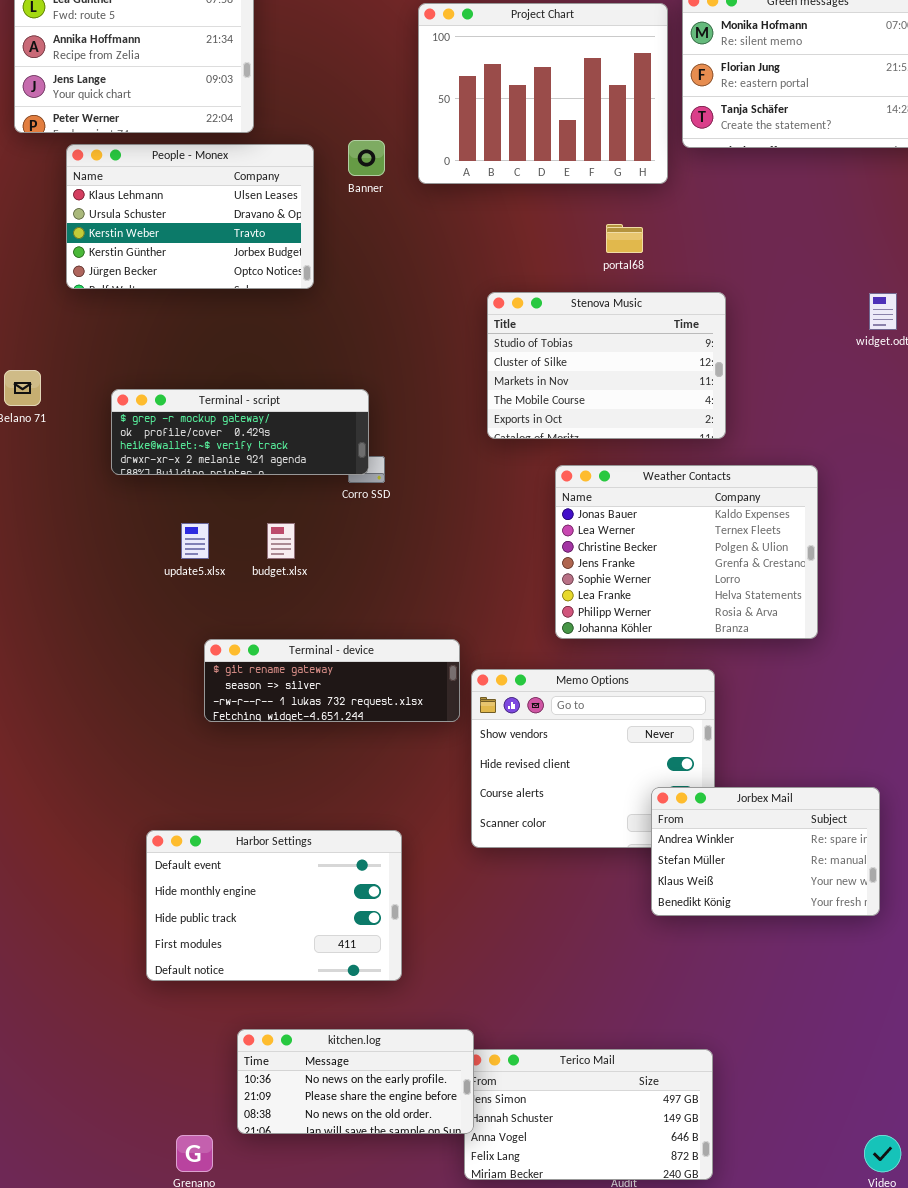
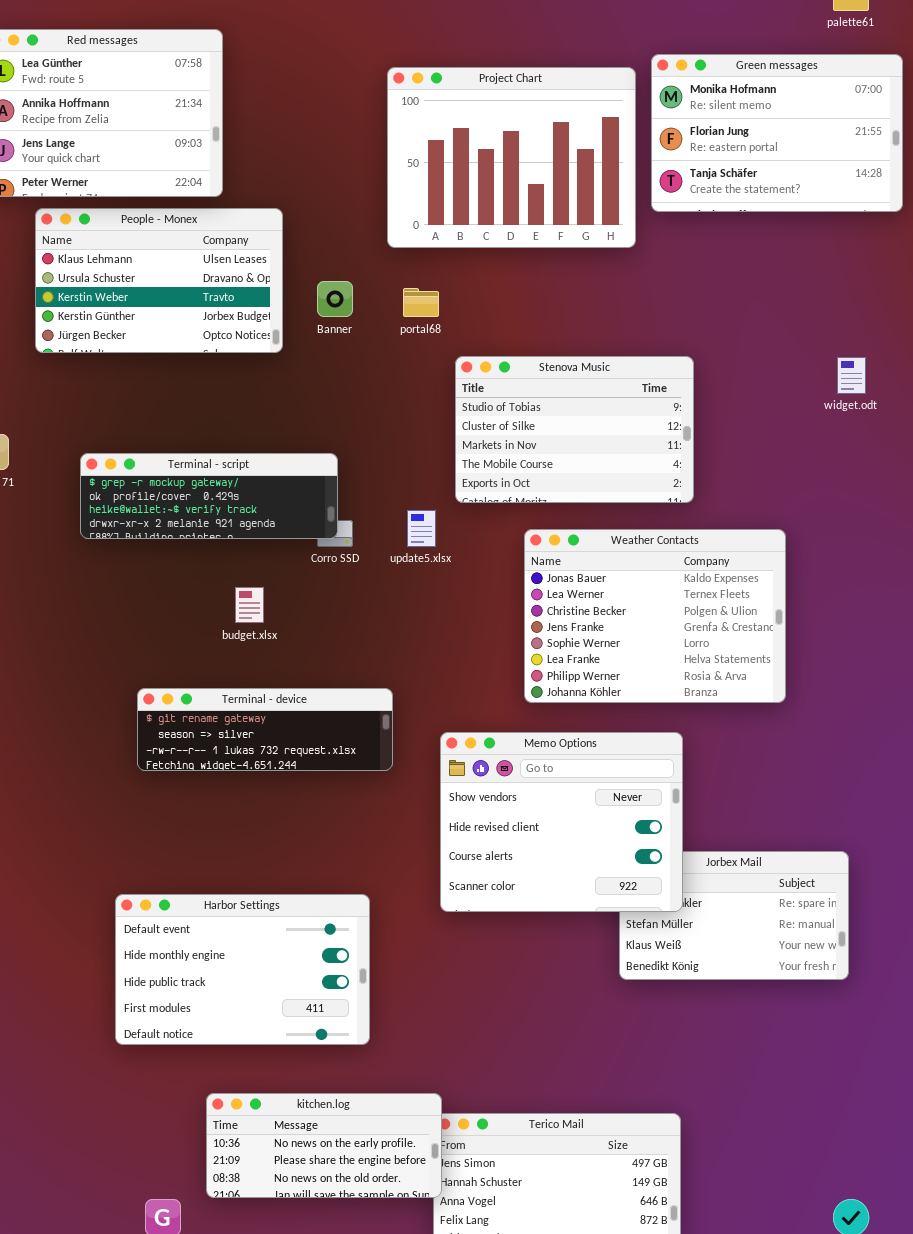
Banner: [348,140,385,176] -> [317,281,353,317], moved
portal68: [606,224,643,253] -> [403,288,439,317], moved
update5.xlsx: [181,523,209,559] -> [407,510,436,547], moved
Terminal - device: [204,639,460,722] -> [137,688,393,771], moved
Memo Options: [471,669,715,848] -> [440,732,683,912], raised

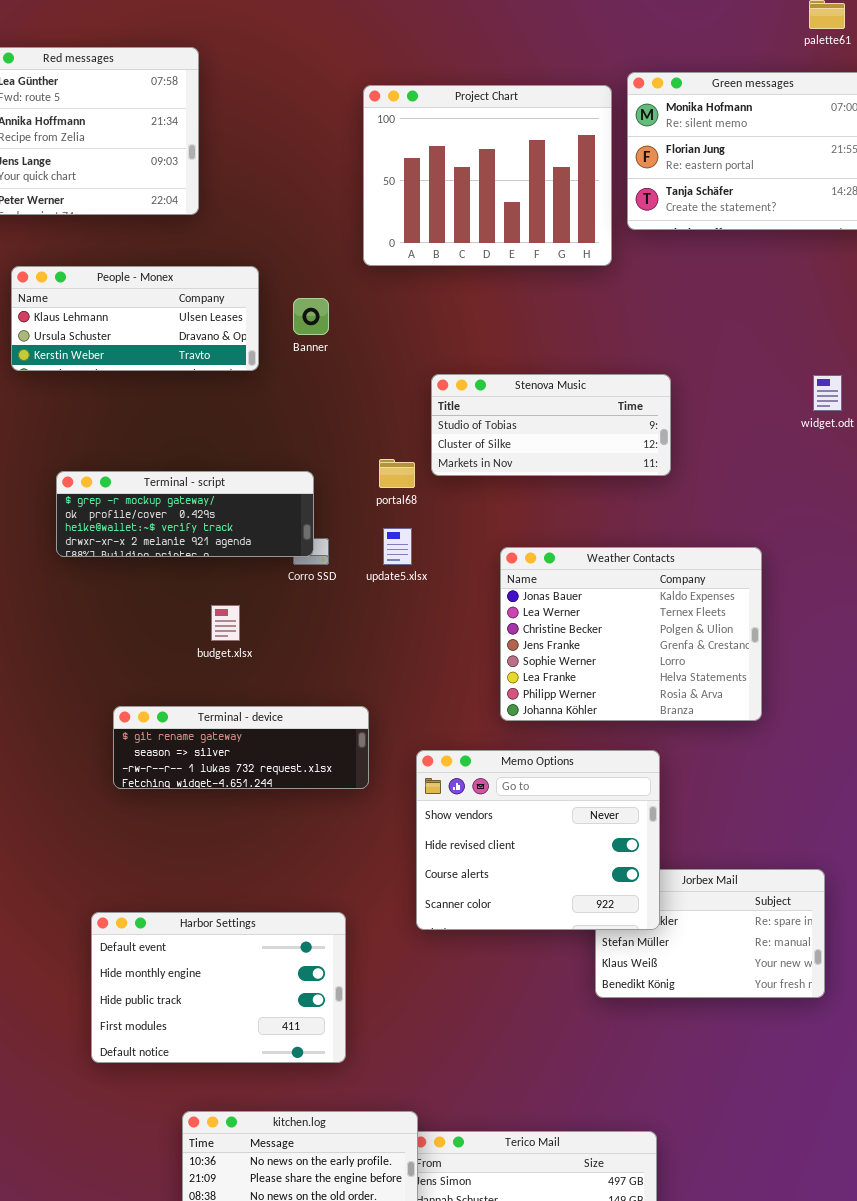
People - Monex: [35,208,283,353] -> [11,266,259,371], resized
portal68: [403,288,439,317] -> [379,459,415,488], moved
Stenova Music: [455,356,694,503] -> [431,374,671,476], resized

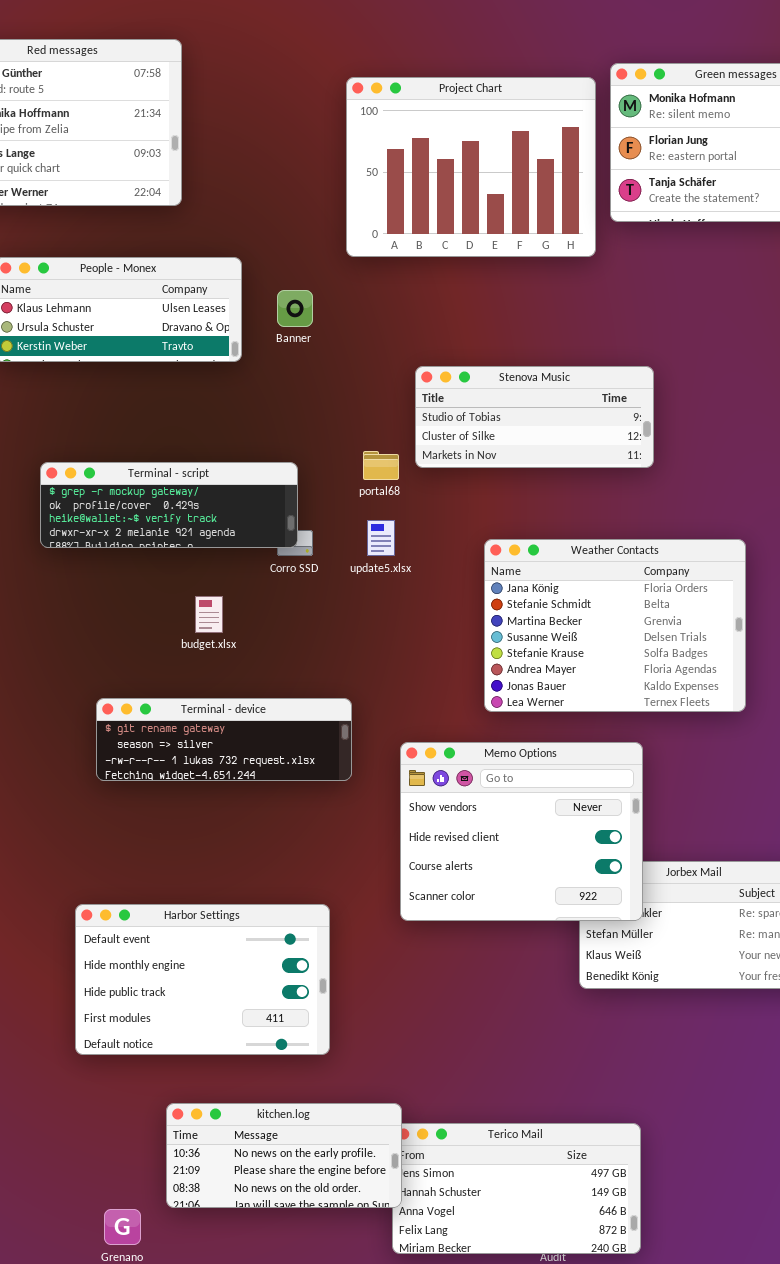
Weather Contacts: [500,547,762,721] -> [484,539,746,712], scrolled up 6 rows

